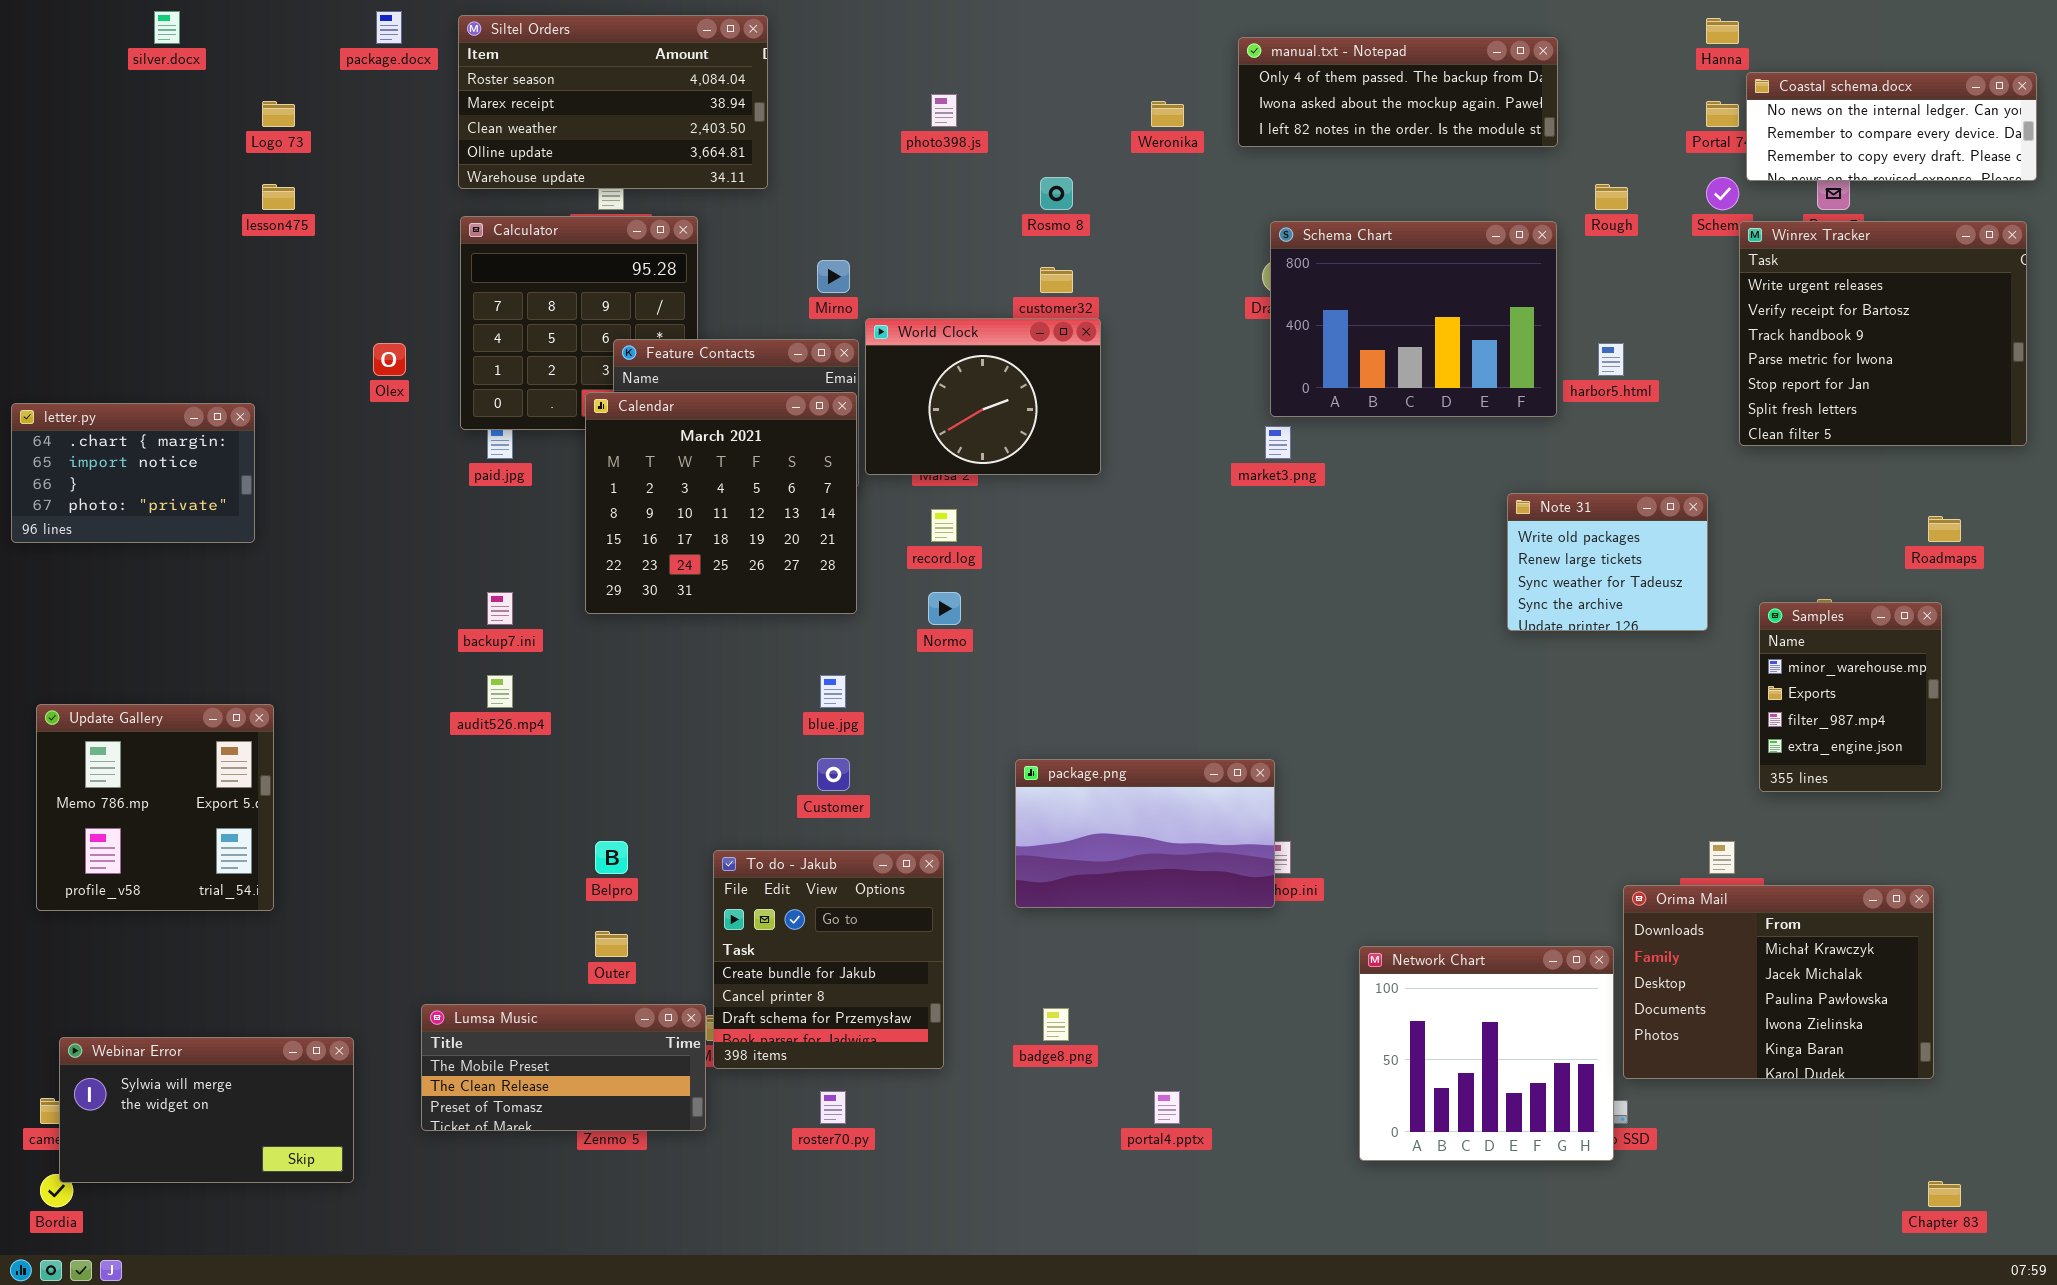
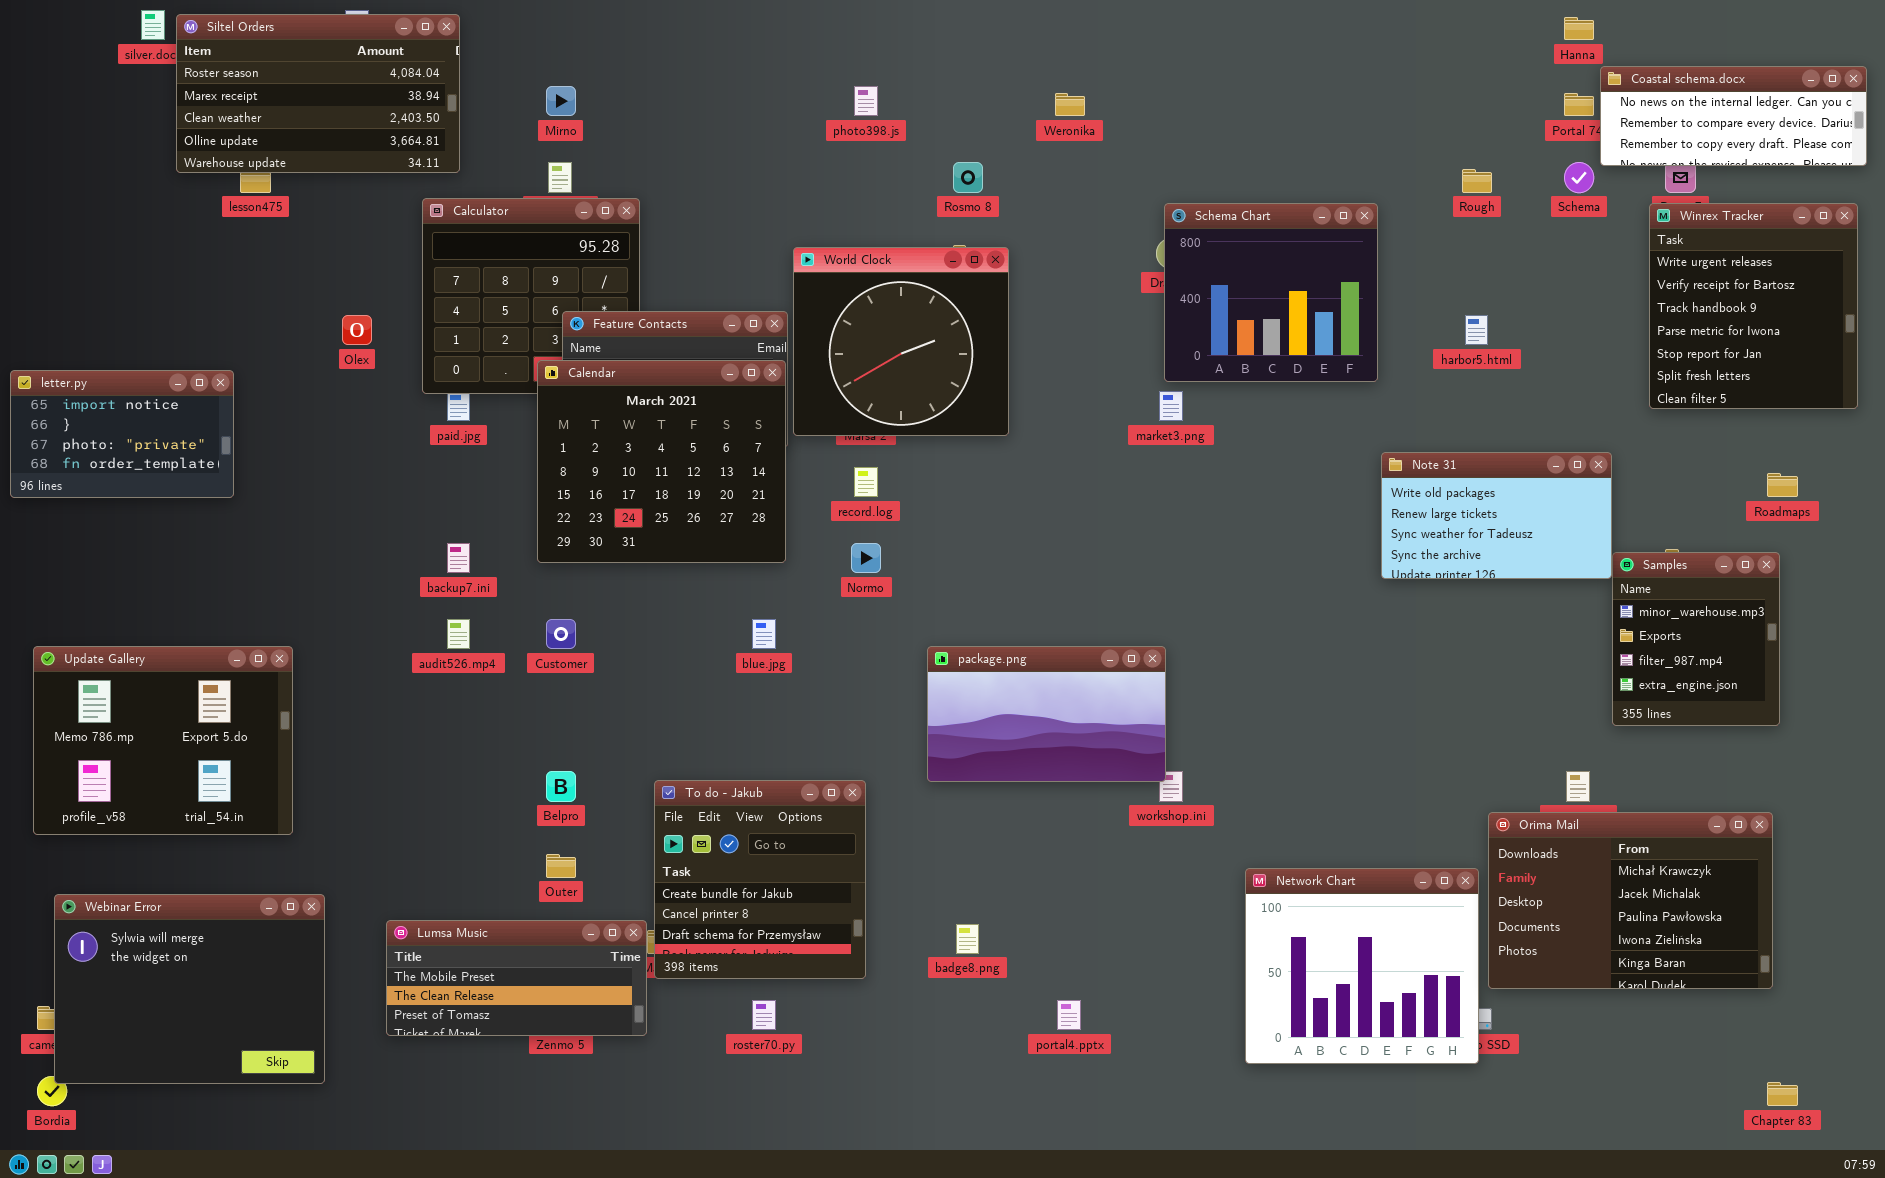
Siltel Orders: [458,15,768,189] -> [176,14,460,173], moved
manual.txt - Notepad: [1238,37,1558,147] -> none, closed
Schema Chart: [1270,221,1557,417] -> [1164,203,1378,382], resized
Winrex Tracker: [1739,221,2027,446] -> [1649,203,1858,409], resized
Mirno: [817,260,850,293] -> [546,86,576,116], moved
World Clock: [865,318,1101,475] -> [793,247,1009,436], resized
letter.py: [11,403,255,543] -> [10,370,234,498], scrolled down 1 row
Note 31: [1507,493,1708,631] -> [1381,452,1612,579], resized
Update Gallery: [36,704,274,911] -> [33,646,293,835], resized
Customer: [817,758,850,791] -> [546,619,576,649], moved
package.png: [1015,759,1275,908] -> [927,646,1166,782], moved
Webinar Error: [59,1037,354,1183] -> [54,894,325,1084], resized

